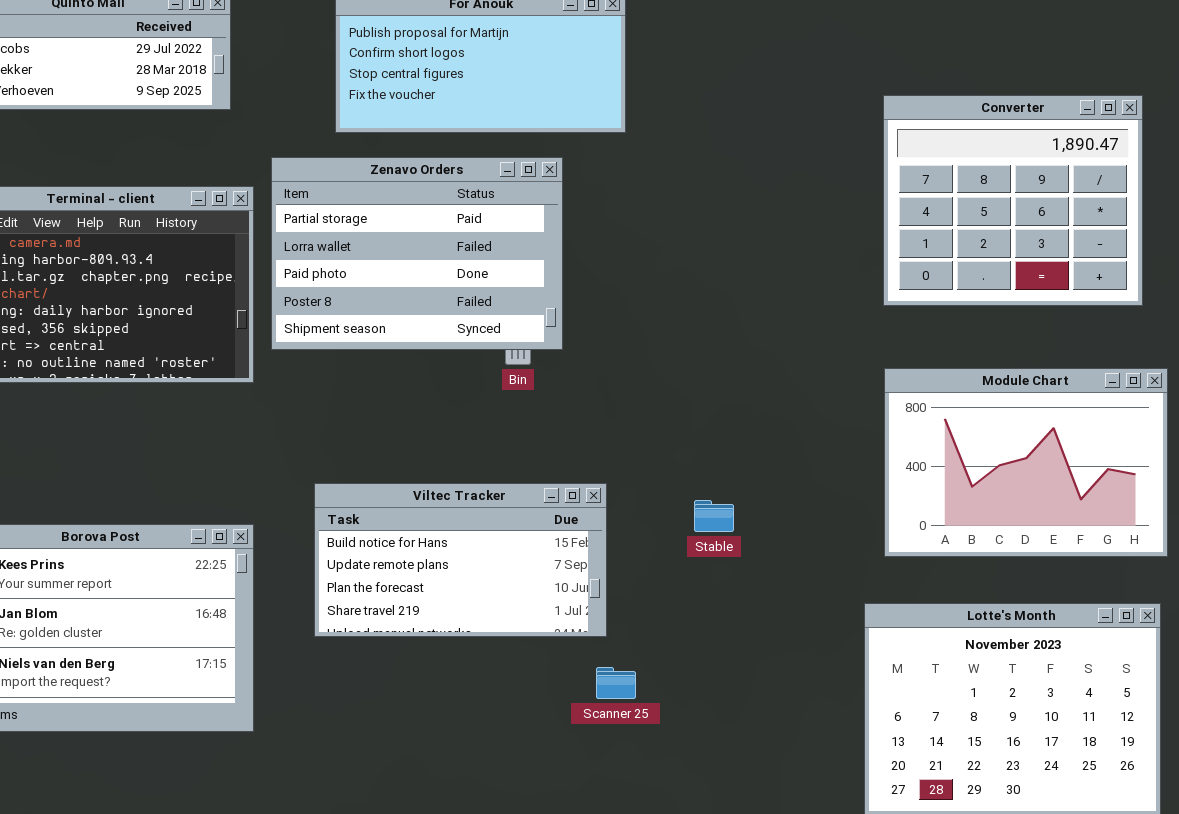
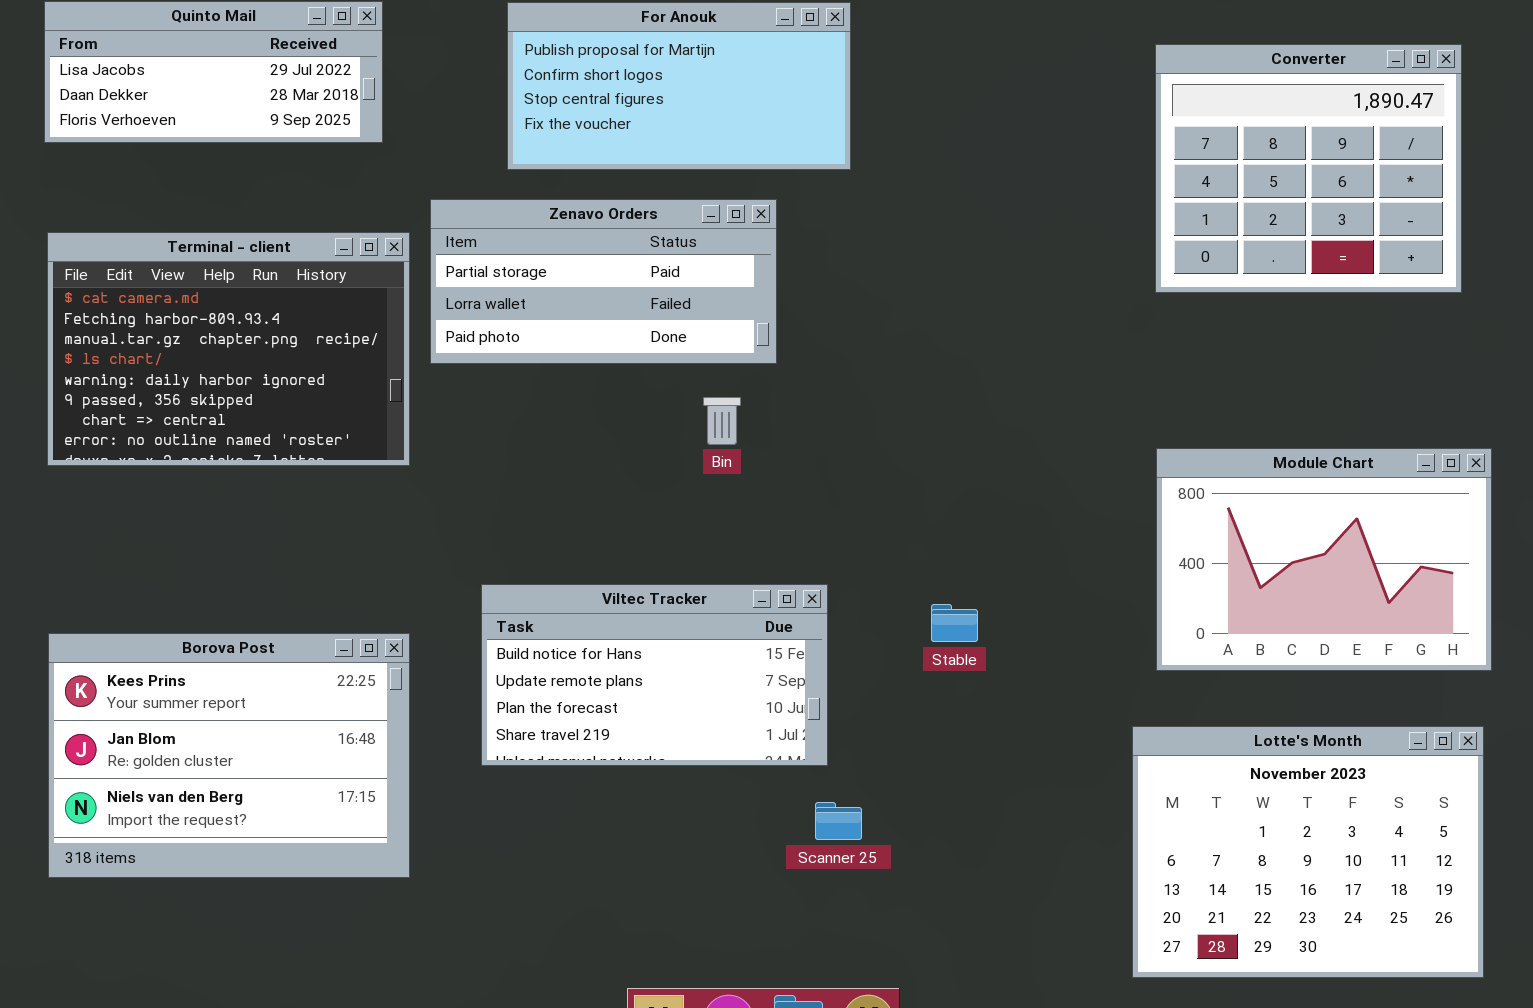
Converter: [883,95,1143,306] -> [1155,44,1462,293], moved
Zenavo Orders: [271,157,563,350] -> [430,199,777,364], resized

